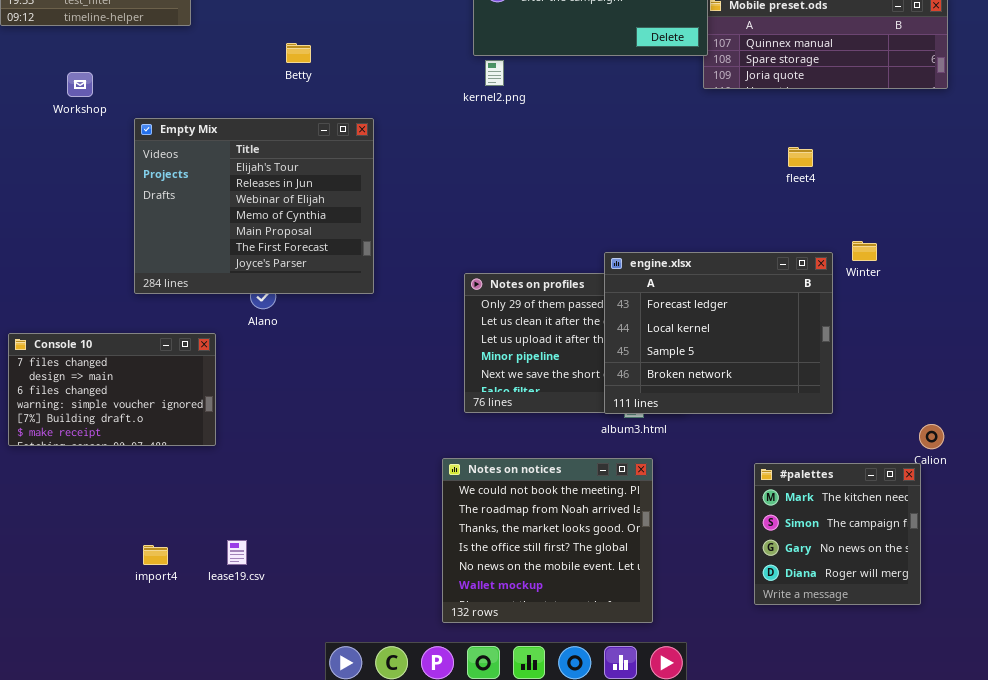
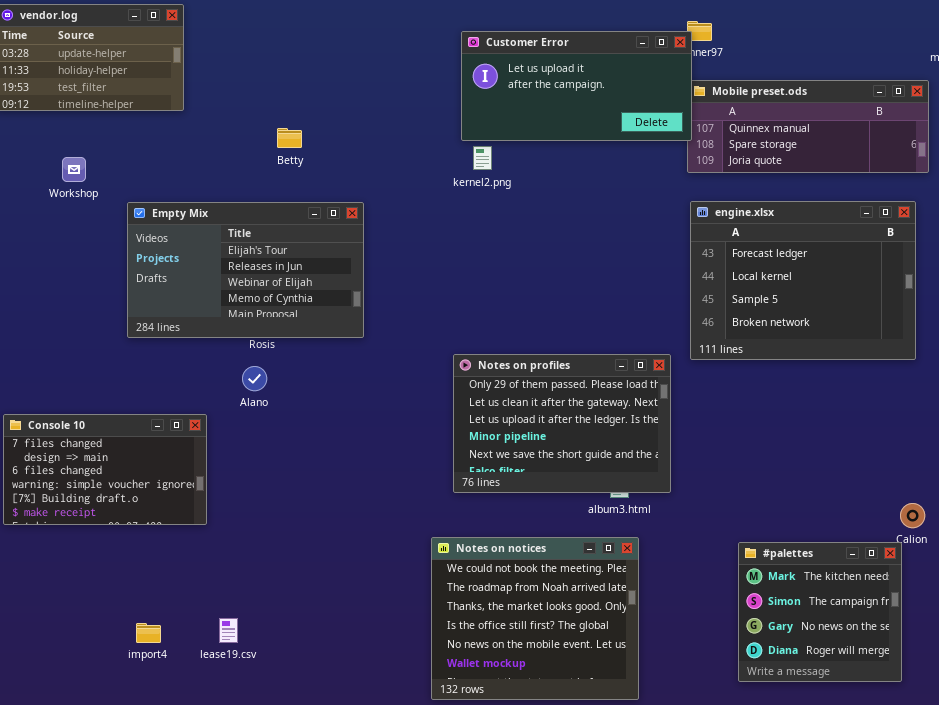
Empty Mix: [134,118,374,294] -> [127,202,364,338], resized
engine.xlsx: [604,252,833,414] -> [690,201,916,360], moved

